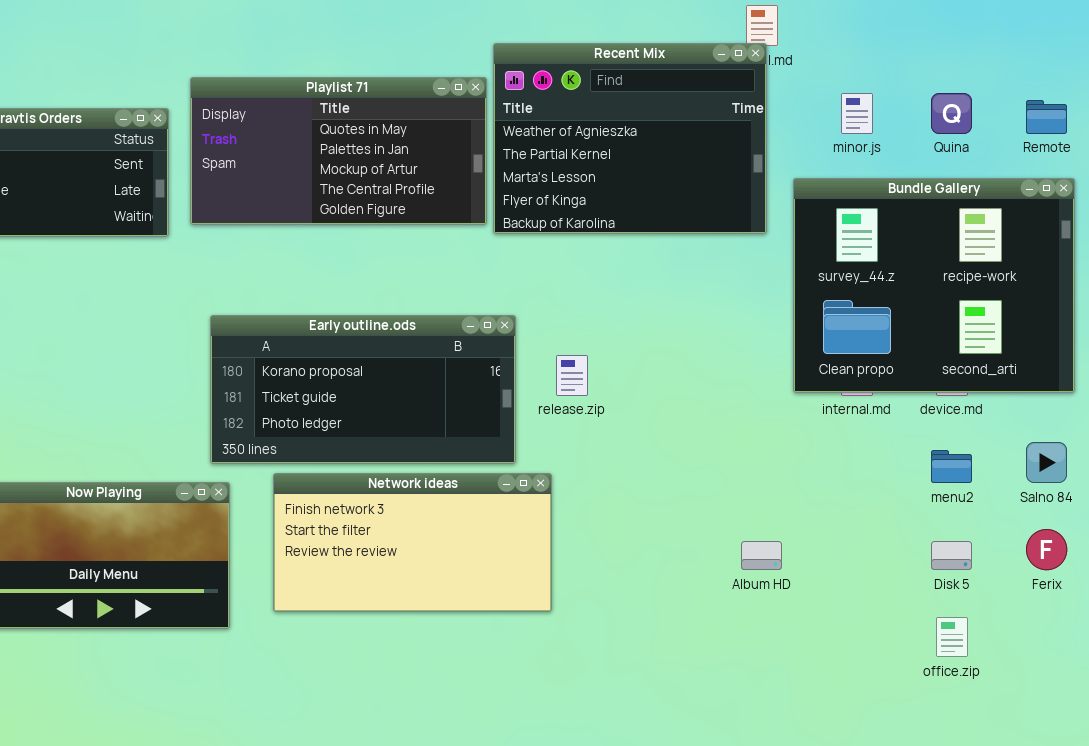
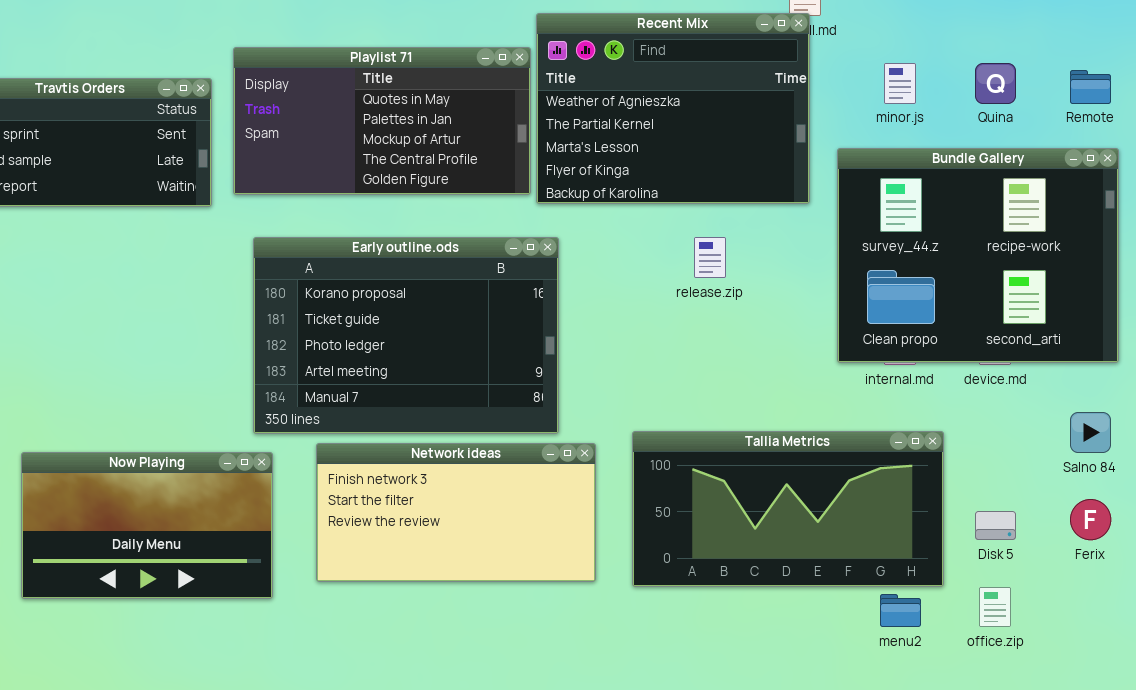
Early outline.ods: [210,315,516,464] -> [253,237,559,434], resized
release.zip: [556,355,588,396] -> [694,237,726,278], moved
menu2: [931,450,972,483] -> [880,594,921,627], moved
Tallia Metrics: none -> [632,431,944,587], opened

